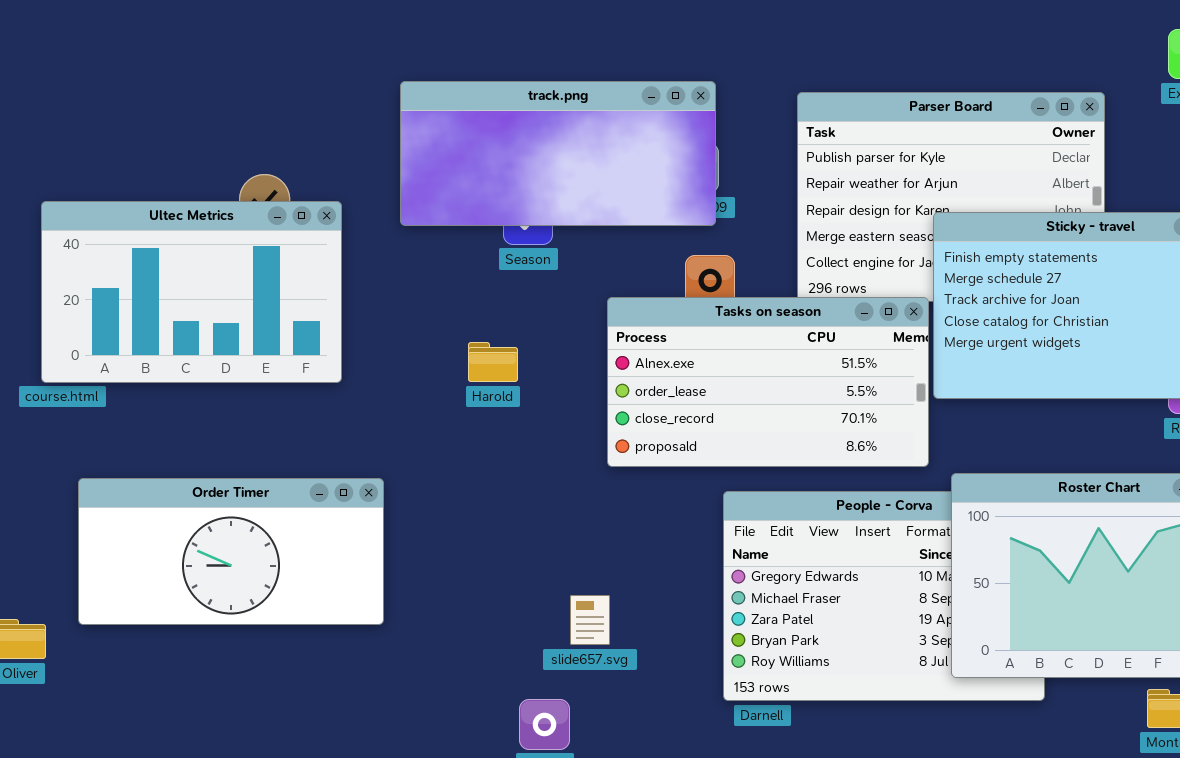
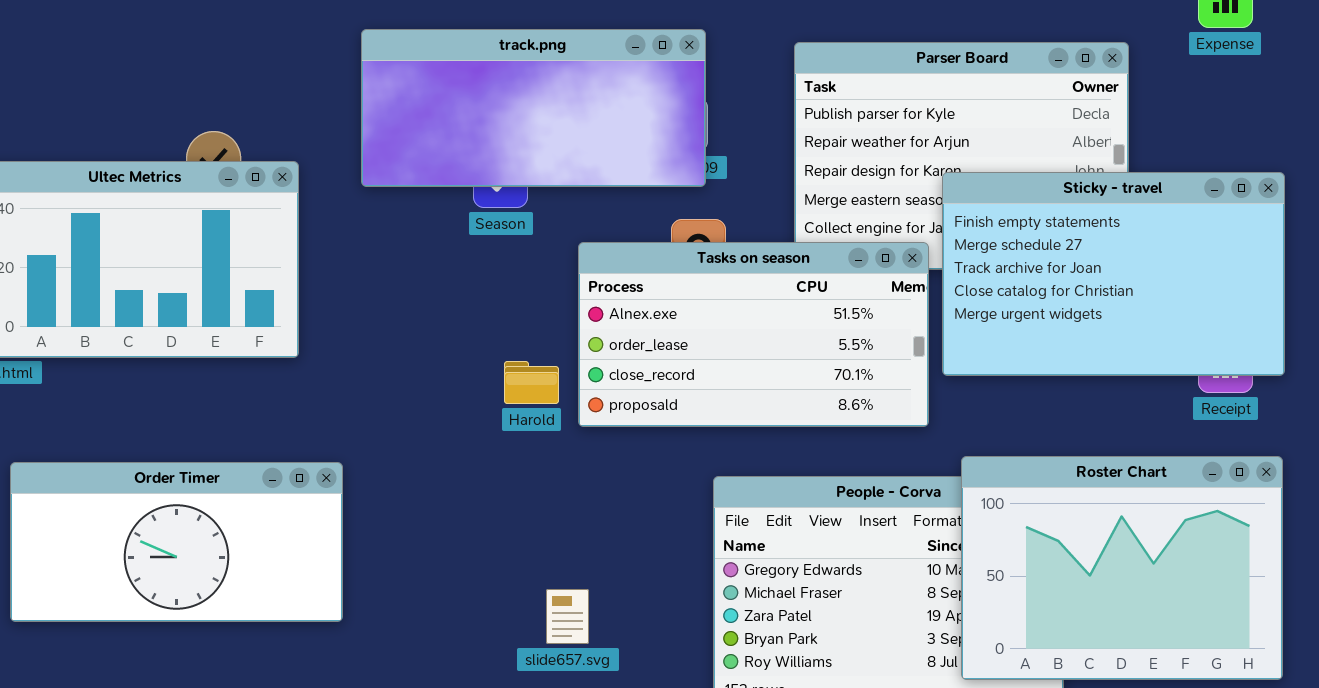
Tasks on season: [607,297,929,467] -> [578,242,929,427], moved
Harold: [468,342,518,382] -> [504,361,559,404], moved

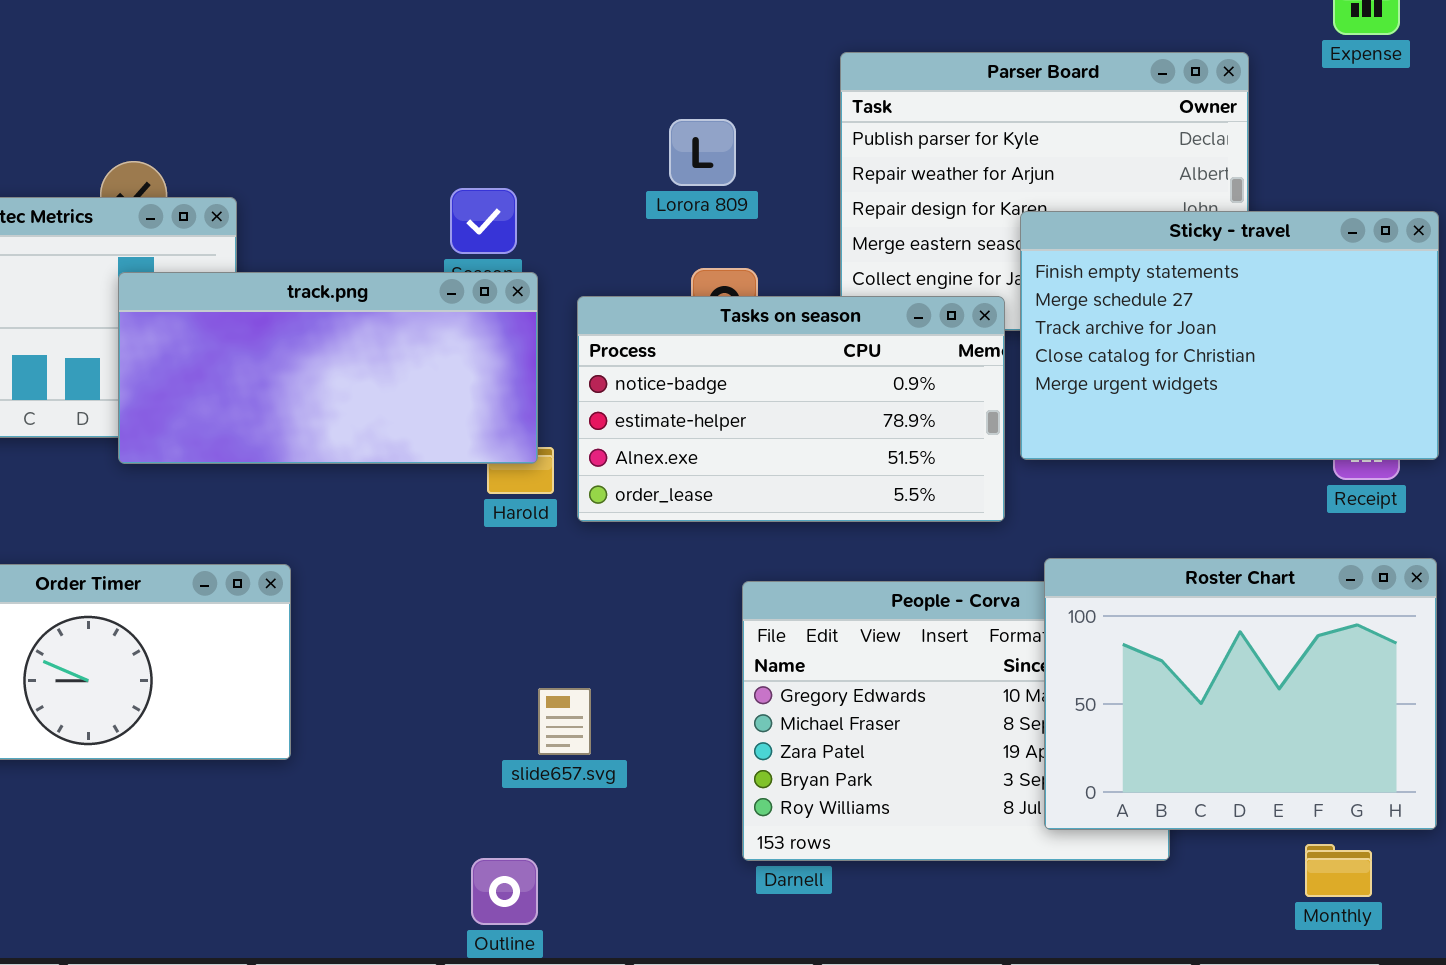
track.png: [361,29,706,187] -> [118,272,538,464], moved
Tasks on season: [578,242,929,427] -> [577,296,1005,522], scrolled up 2 rows
slide657.svg: [546,589,589,644] -> [538,688,591,755], moved

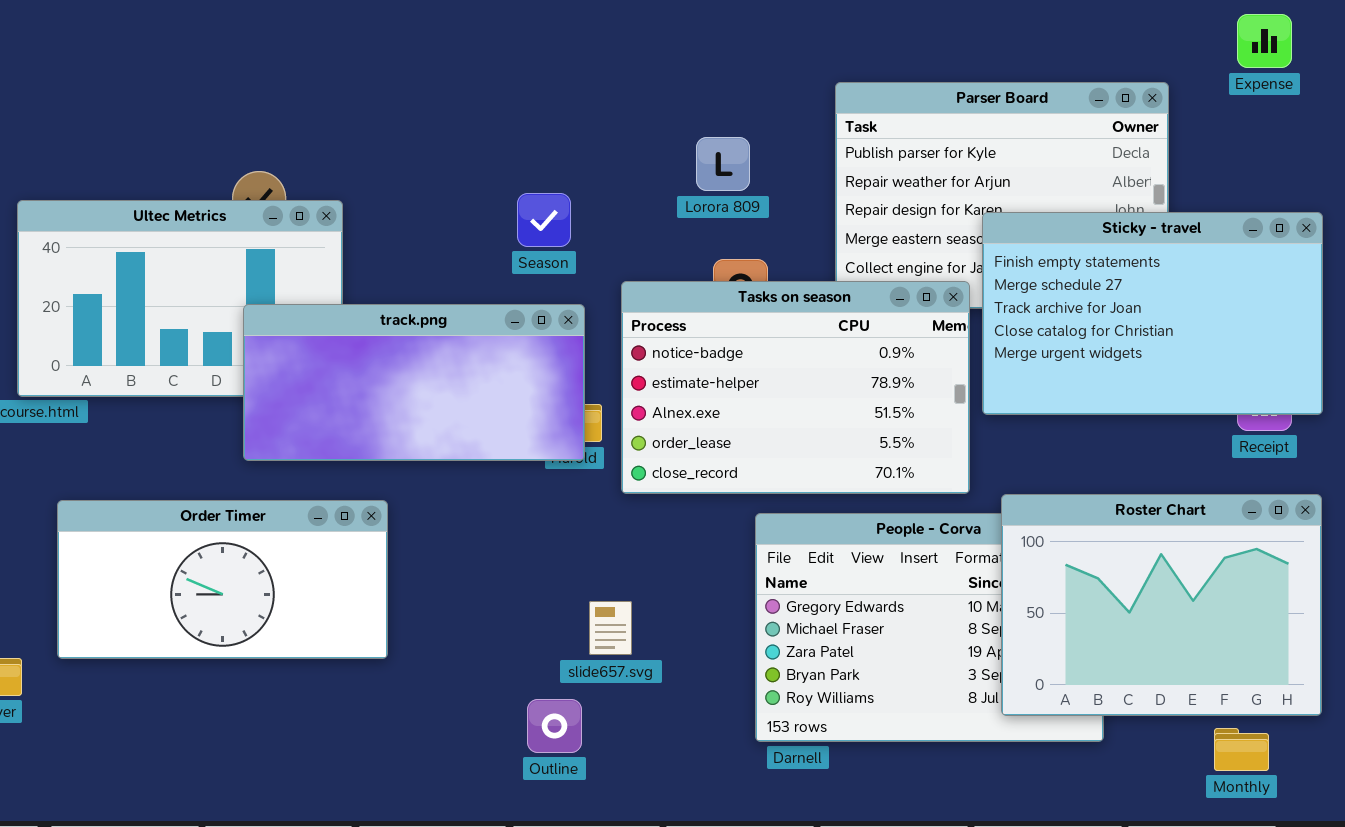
track.png: [118,272,538,464] -> [243,304,585,461], moved
Tasks on season: [577,296,1005,522] -> [621,281,970,494], resized
Outline: [471,858,538,925] -> [527,699,582,753], moved

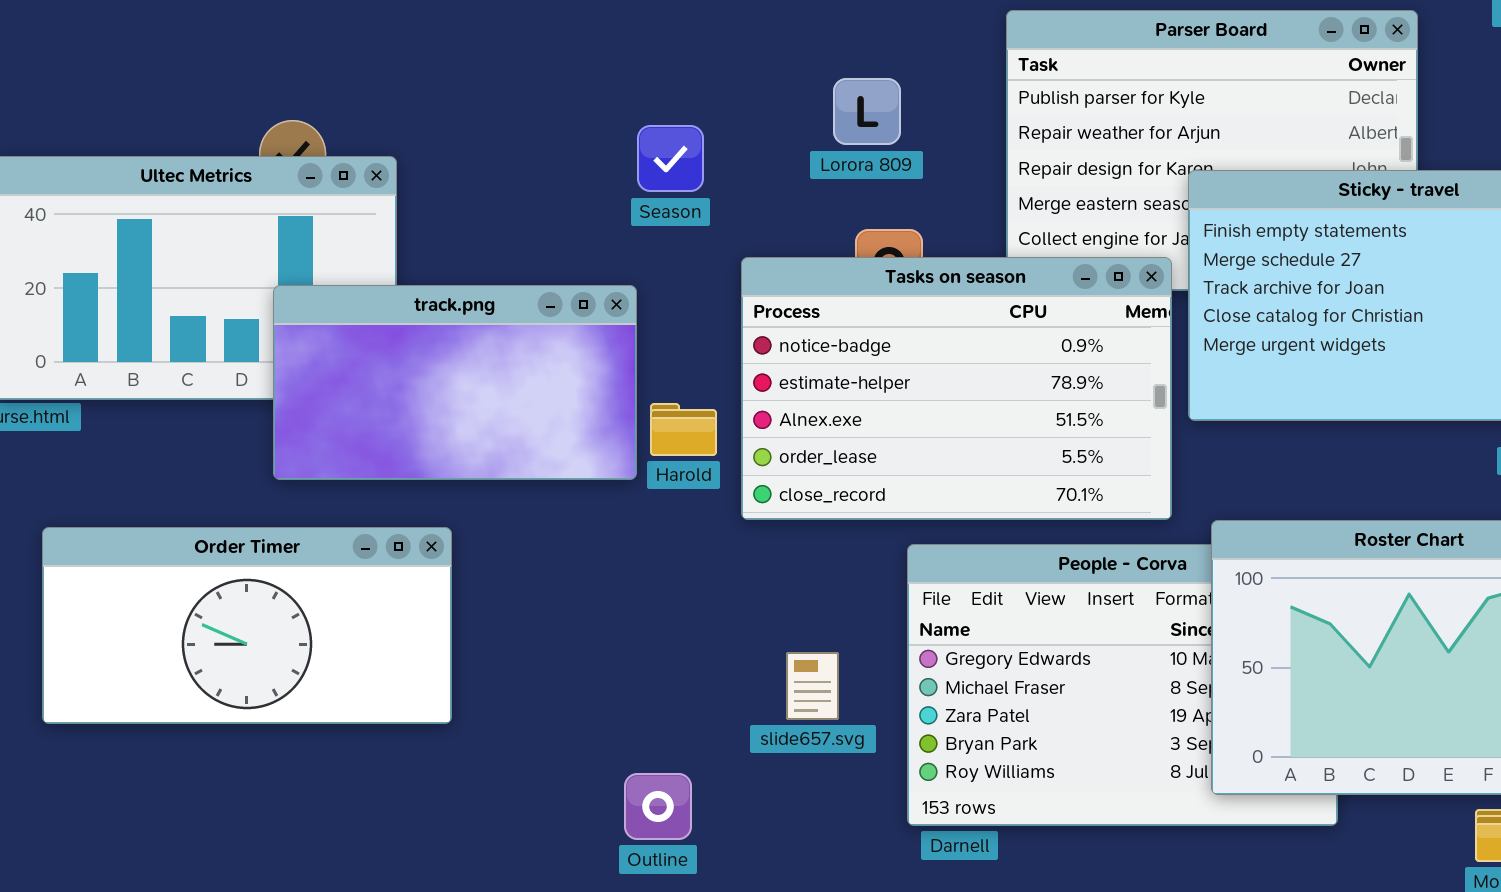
Season: [517,193,571,247] -> [637,125,704,192], moved
track.png: [243,304,585,461] -> [273,285,637,480], resized
slide657.svg: [589,601,632,655] -> [786,652,839,720], moved

